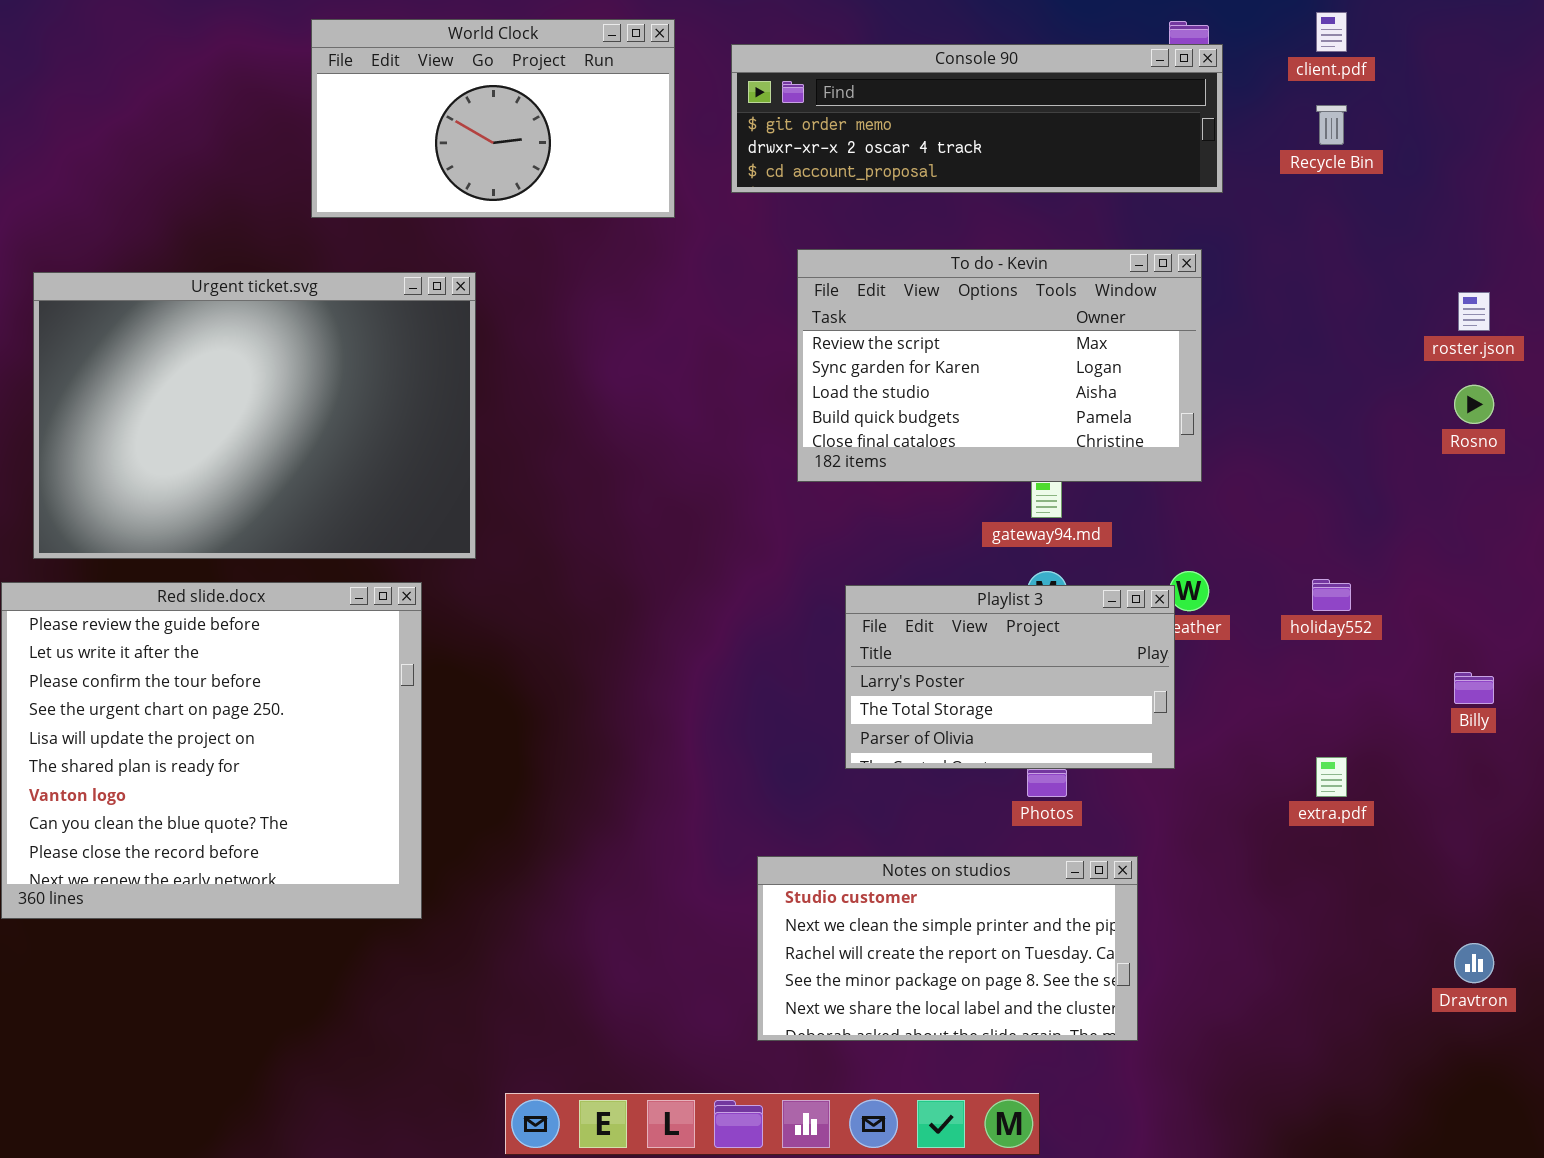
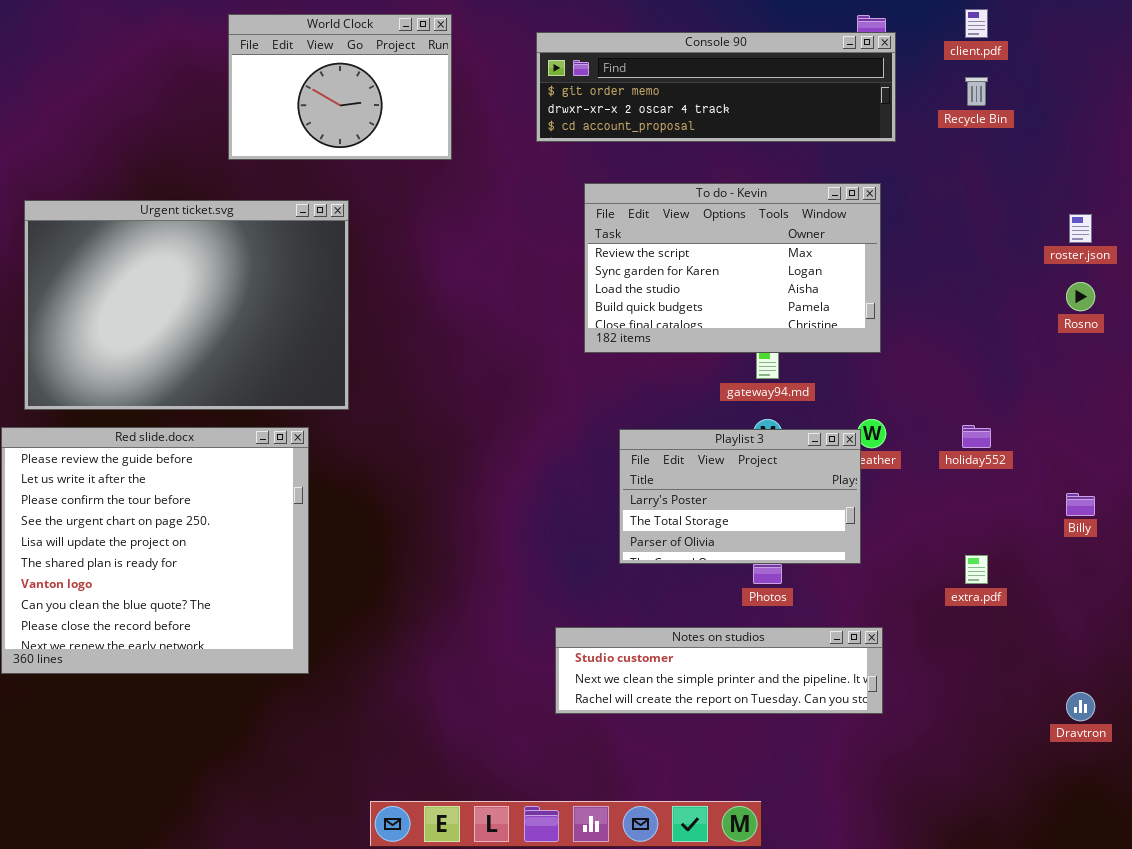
World Clock: [311,19,675,218] -> [228,14,452,160], resized
Notes on studios: [757,856,1138,1041] -> [555,627,883,714], resized

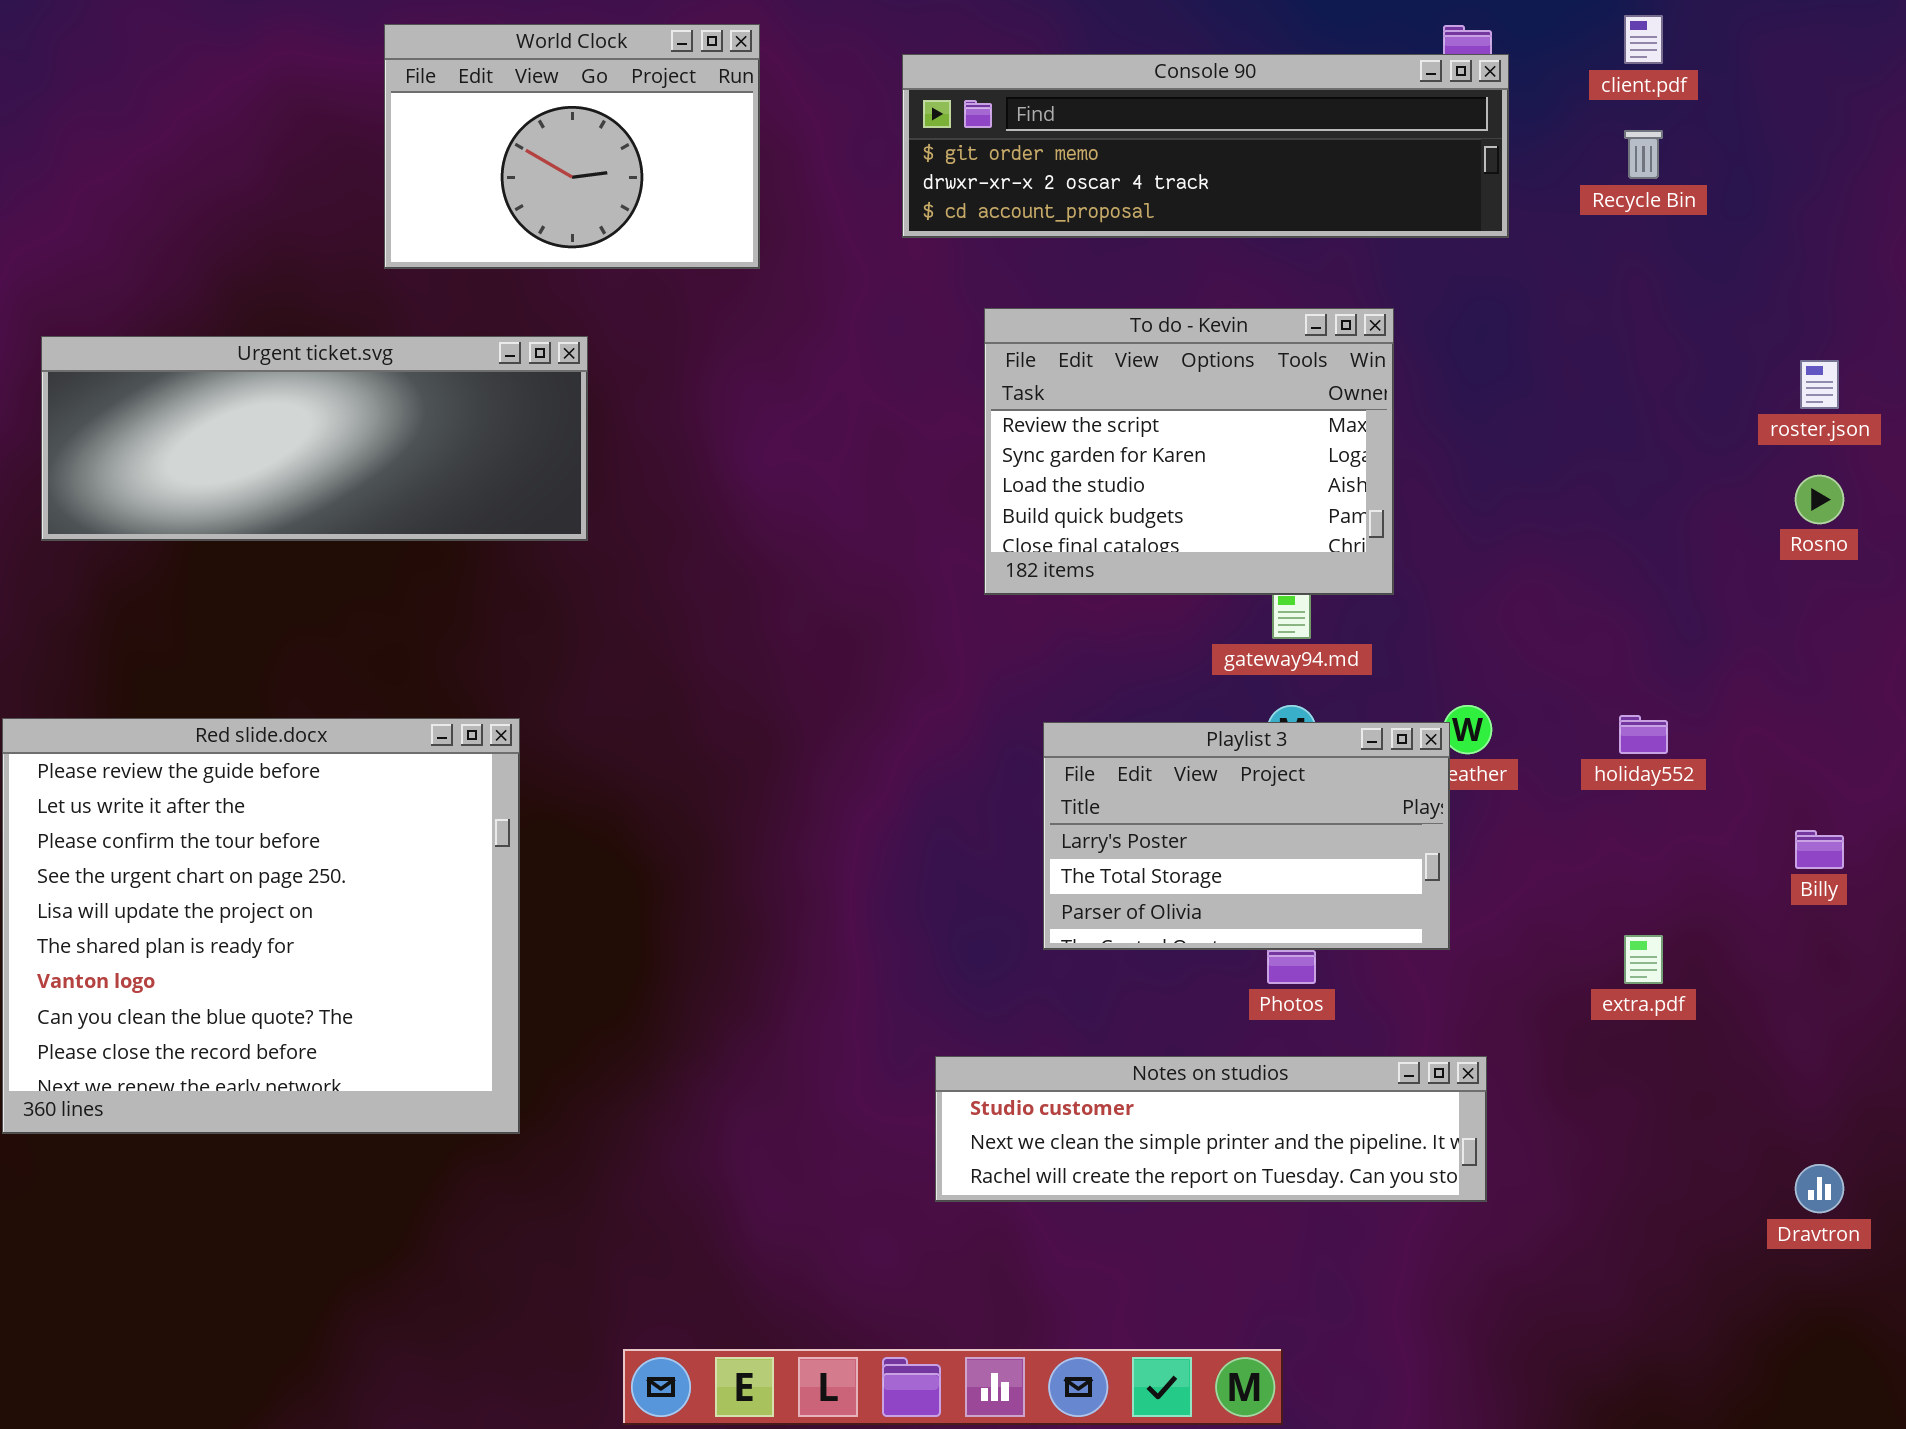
To do - Kevin: [584,183,881,353] -> [984,308,1394,595], resized
Urgent ticket.svg: [24,200,349,410] -> [41,336,588,541], resized

